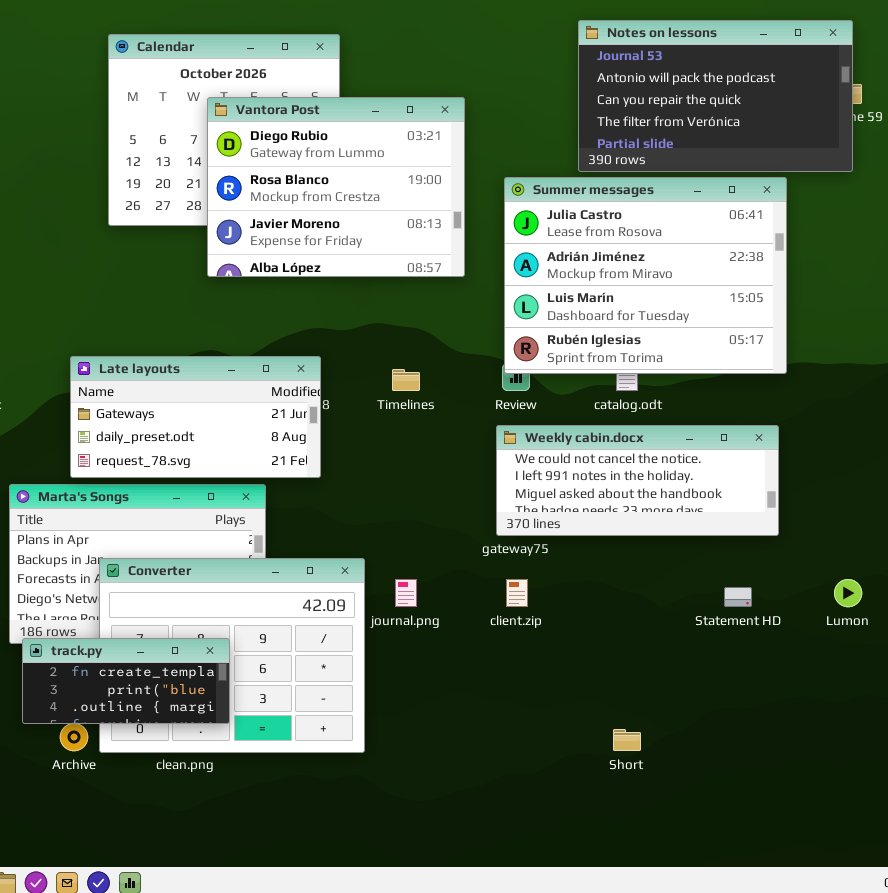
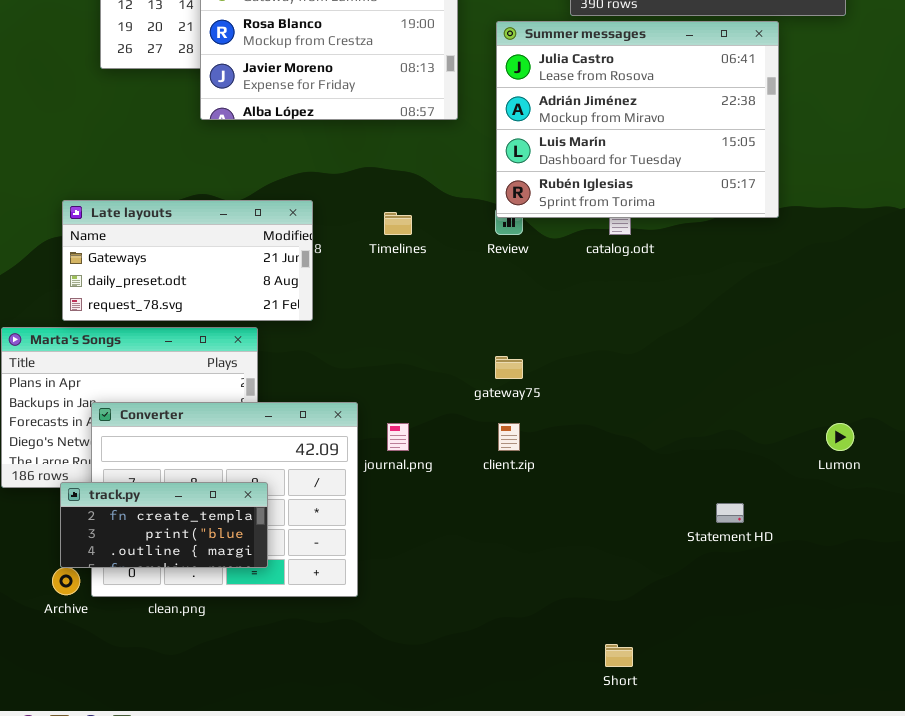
Weekly cabin.docx: [496,425,779,536] -> none, closed
Statement HD: [724,587,752,607] -> [716,503,744,523], moved
track.py: [22,638,230,724] -> [60,482,268,568], moved
Short: [613,729,641,751] -> [605,644,633,667], moved

